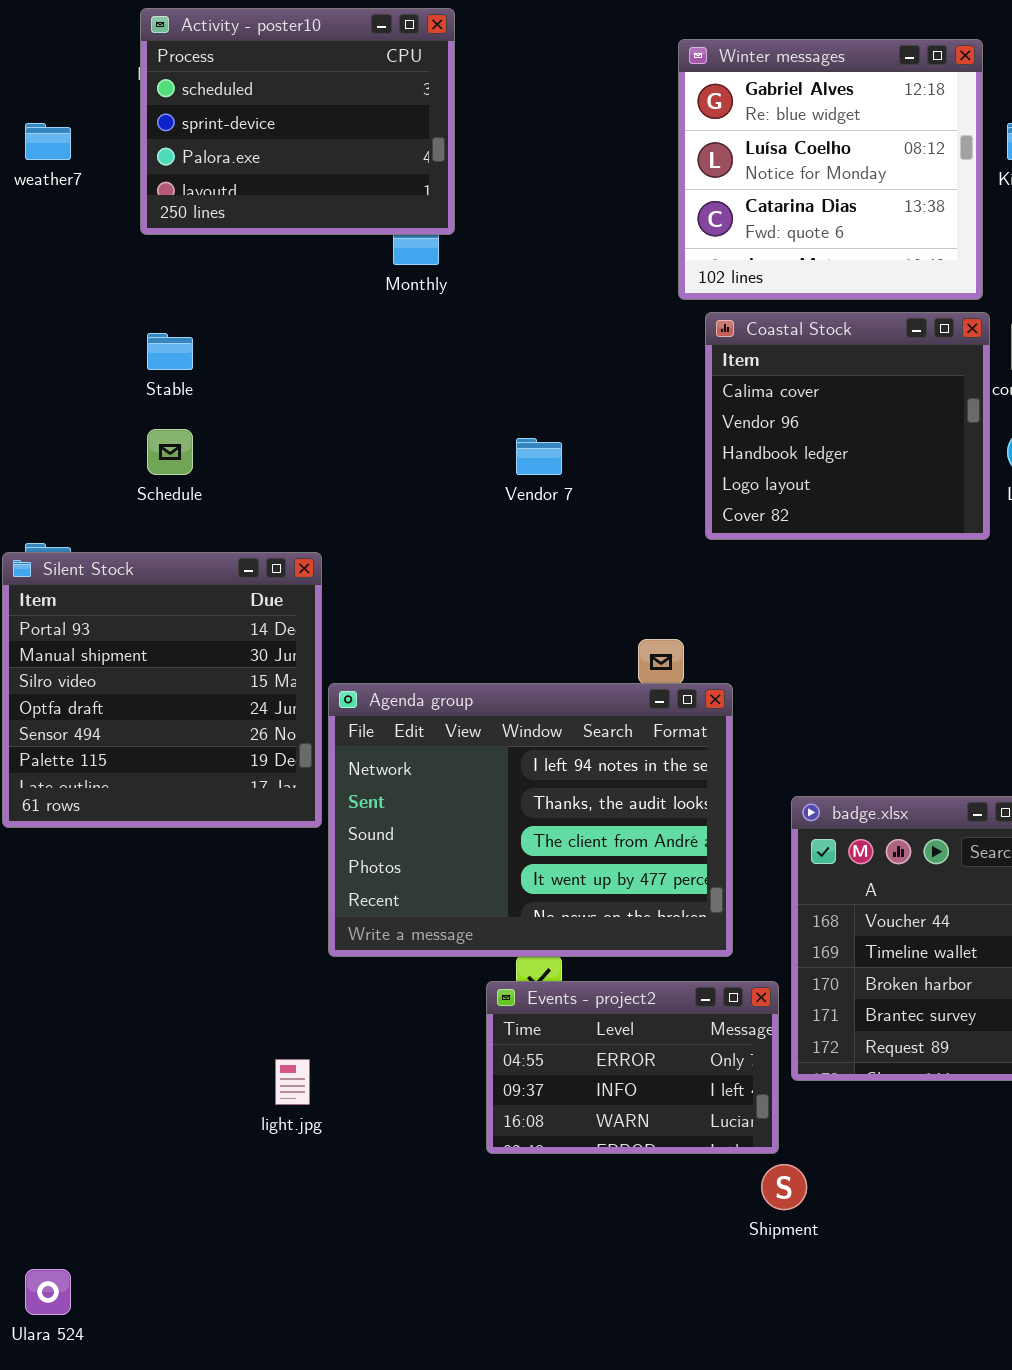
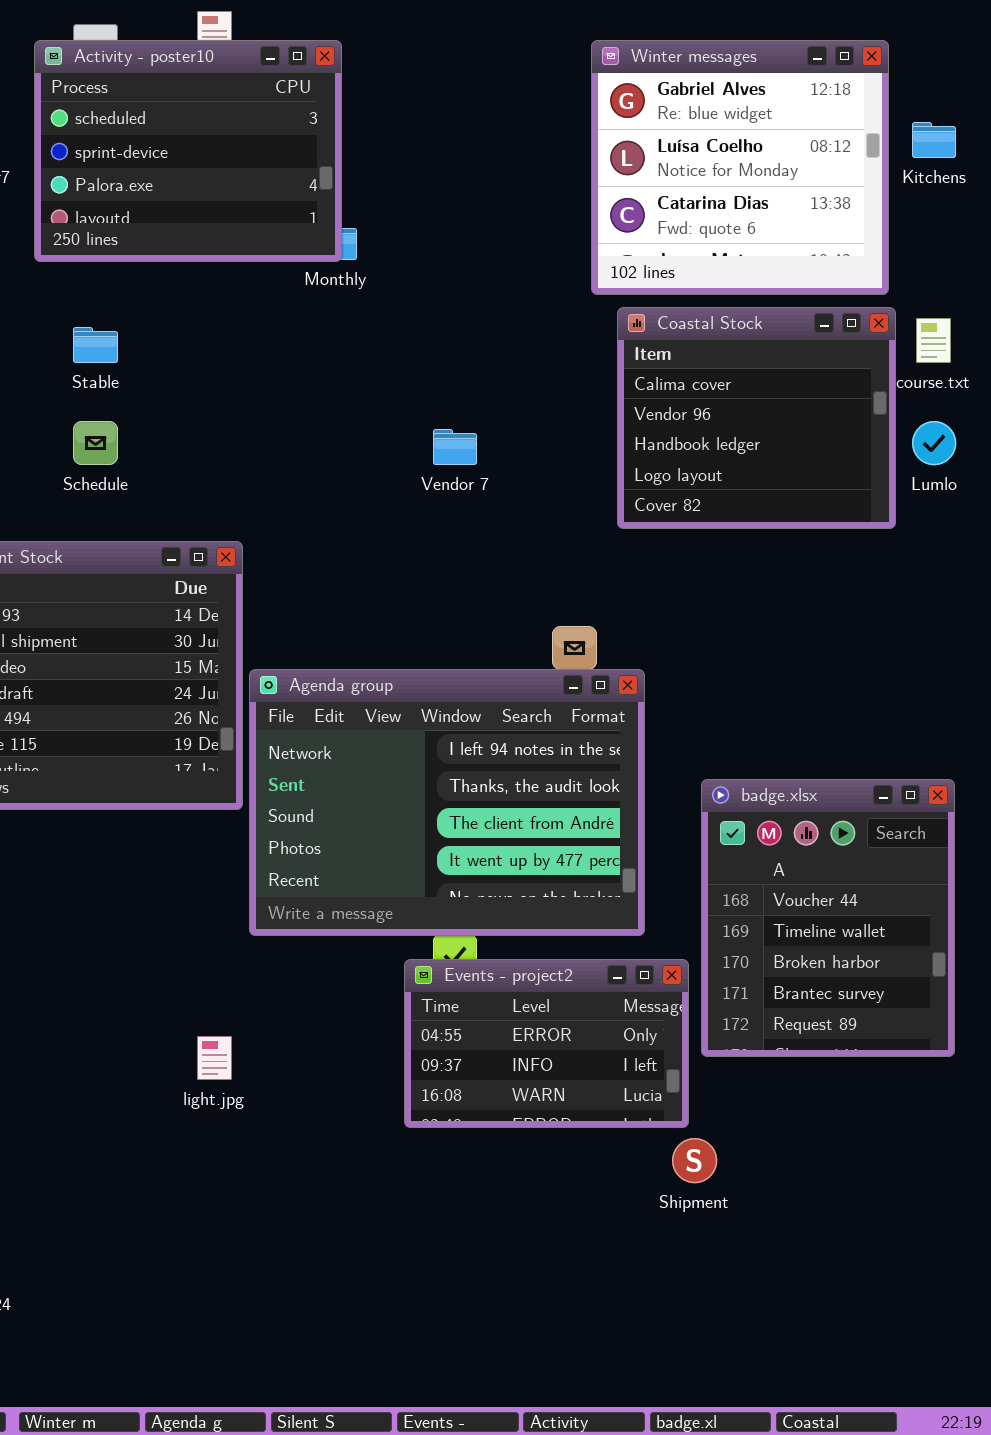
Activity - poster10: [140,8,455,235] -> [34,40,342,262], moved

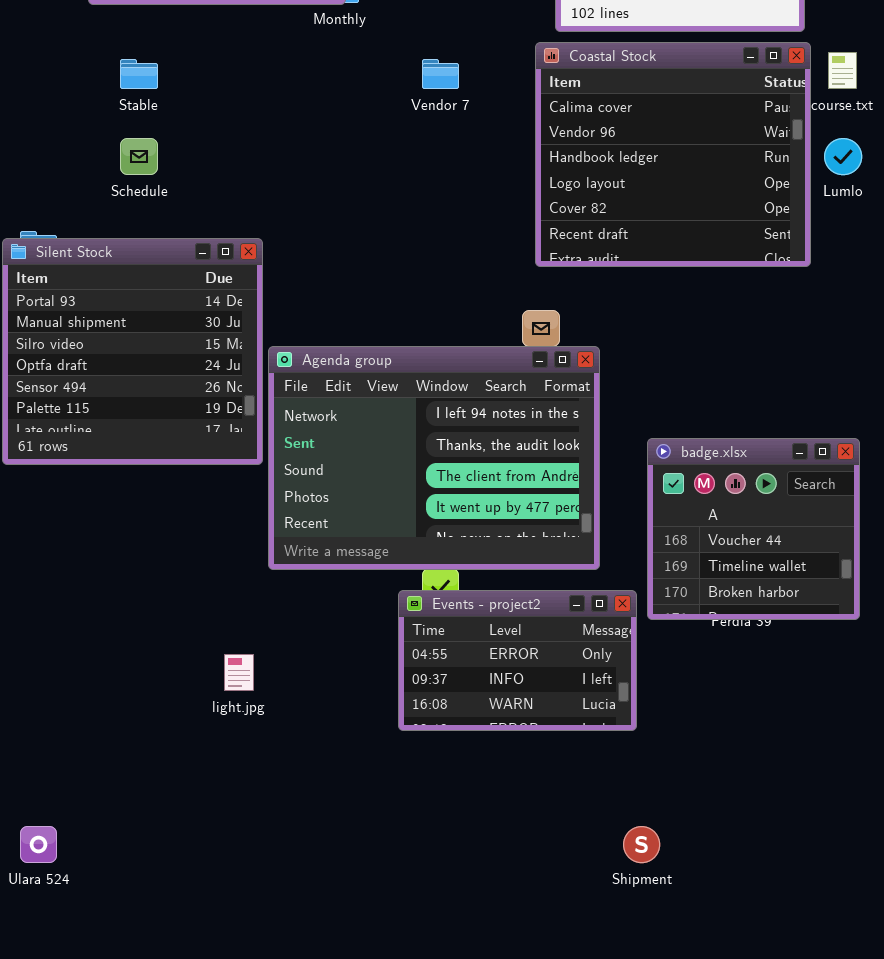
Coastal Stock: [617,307,896,529] -> [535,42,811,267], resized
Vendor 7: [433,429,477,465] -> [422,59,459,89], moved
badge.xlsx: [701,779,955,1057] -> [647,438,860,620], resized
Shipment: [672,1138,717,1183] -> [623,826,660,863], moved

